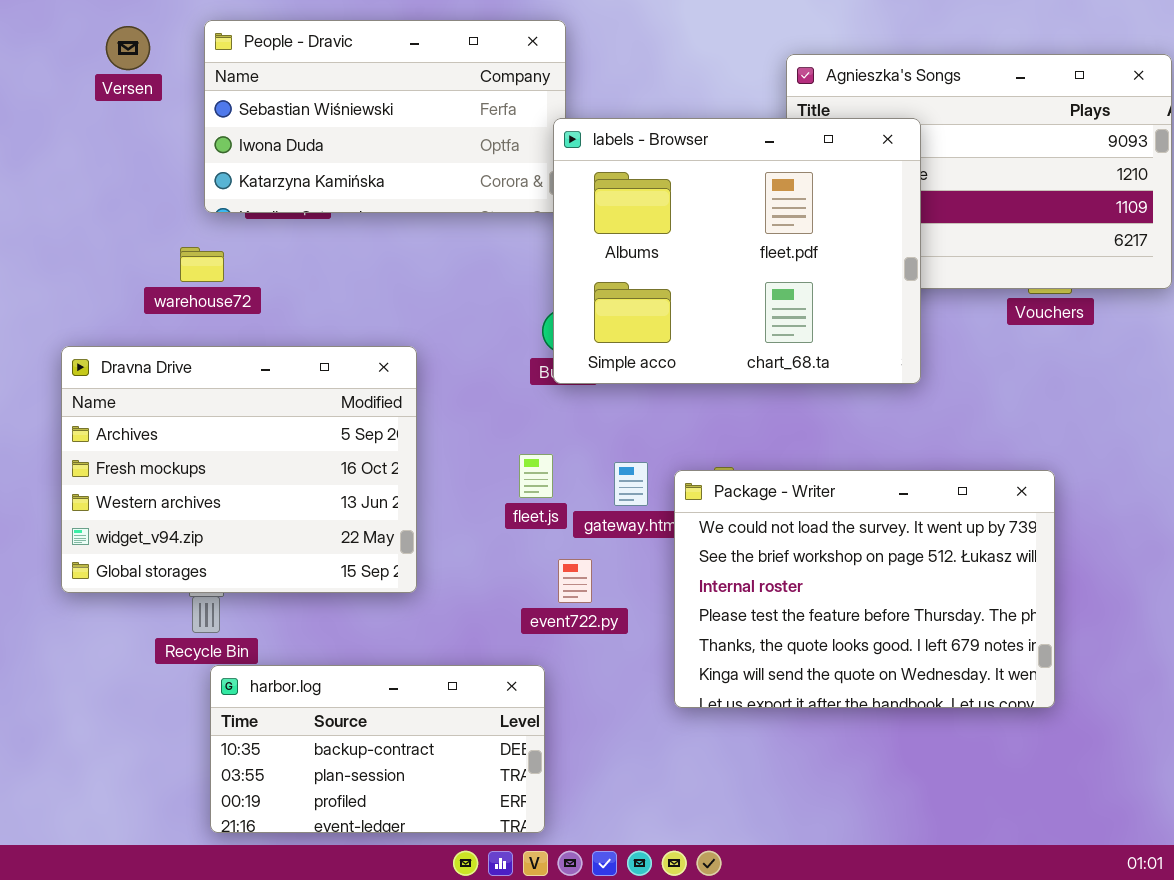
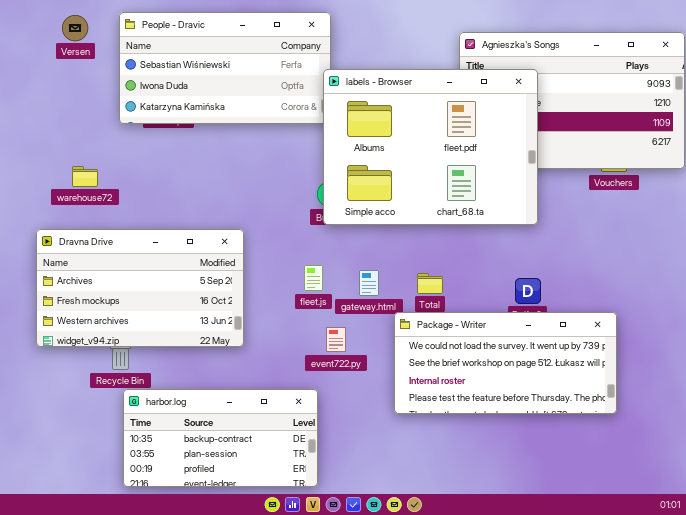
warehouse72: [180,247,224,282] -> [72,166,98,187], moved
Dravna Drive: [61,346,417,593] -> [36,229,244,347], resized
Package - Writer: [674,470,1055,708] -> [394,312,617,414], resized

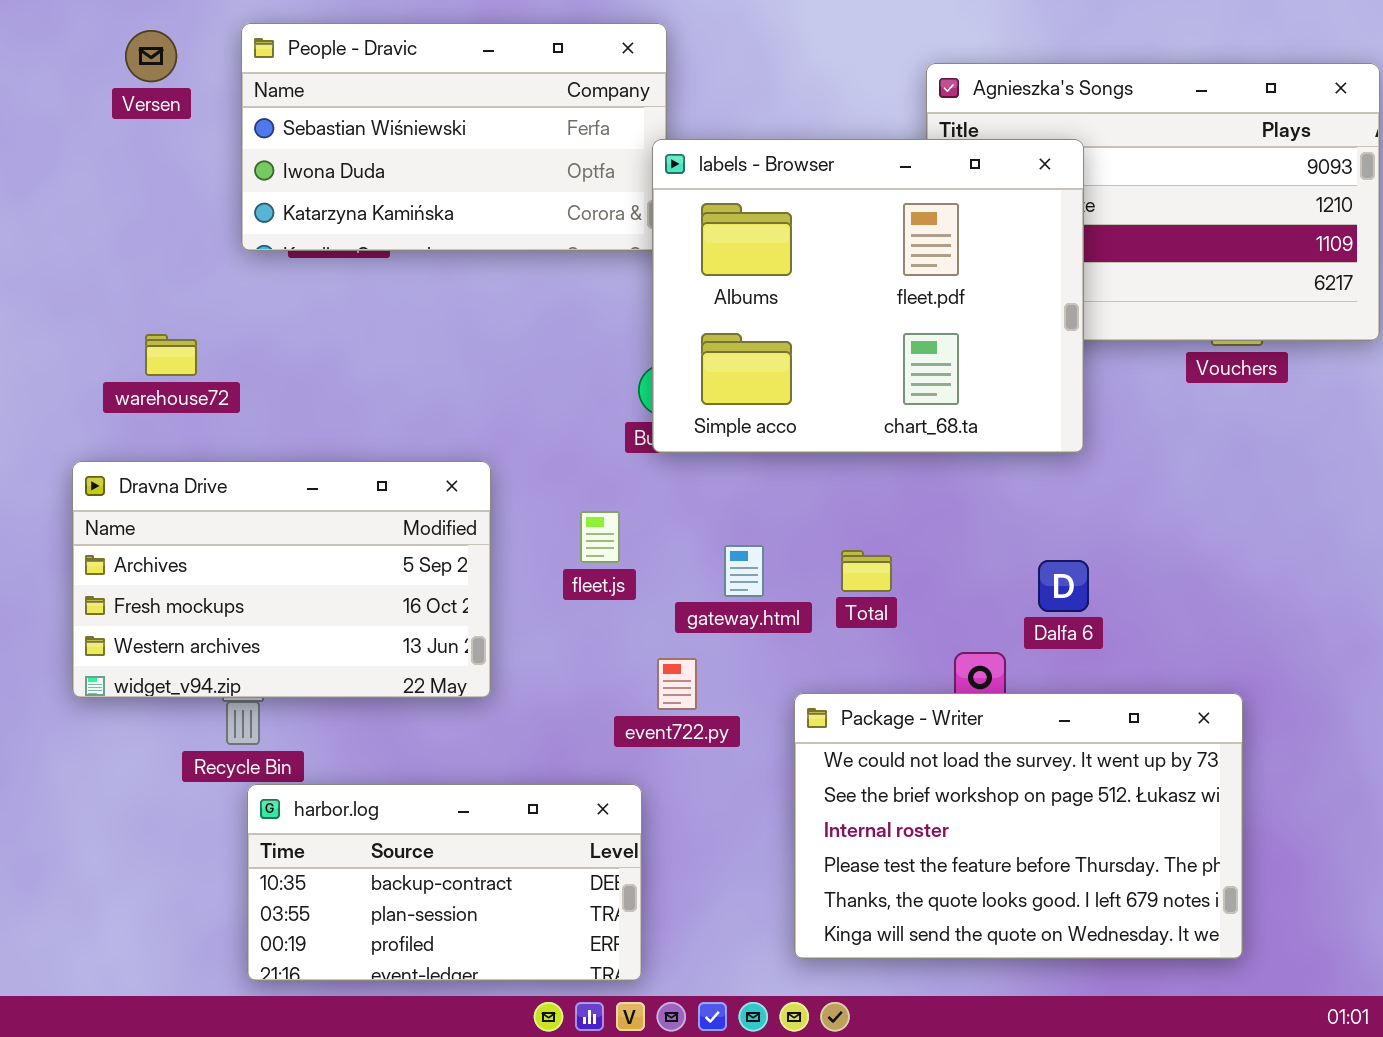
fleet.js: [304,265,323,291] -> [580,511,620,563], moved
Package - Writer: [394,312,617,414] -> [794,693,1243,959], moved, resized

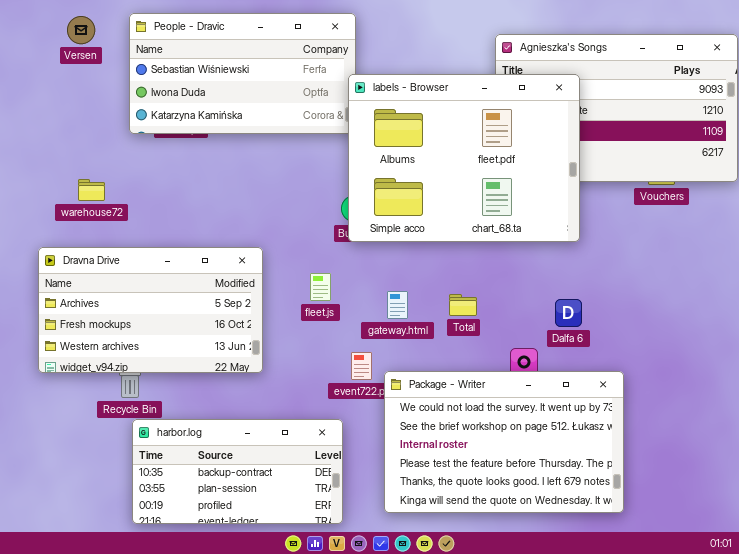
Package - Writer: [794,693,1243,959] -> [384,371,624,513], moved

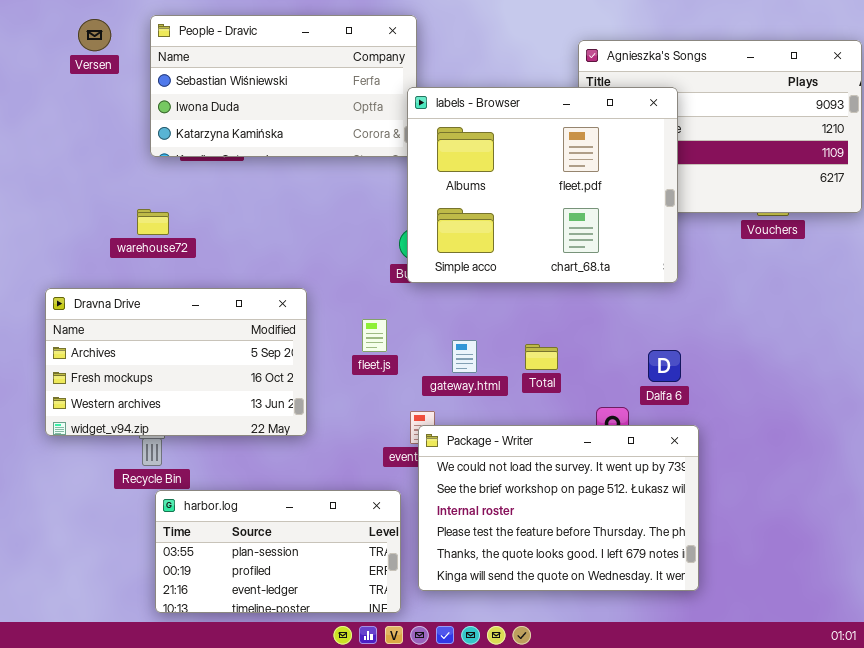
warehouse72: [78,179,105,201] -> [137,209,169,235], moved
Package - Writer: [384,371,624,513] -> [418,425,699,591], moved
harbor.log: [132,419,343,524] -> [155,490,401,613], scrolled down 1 row

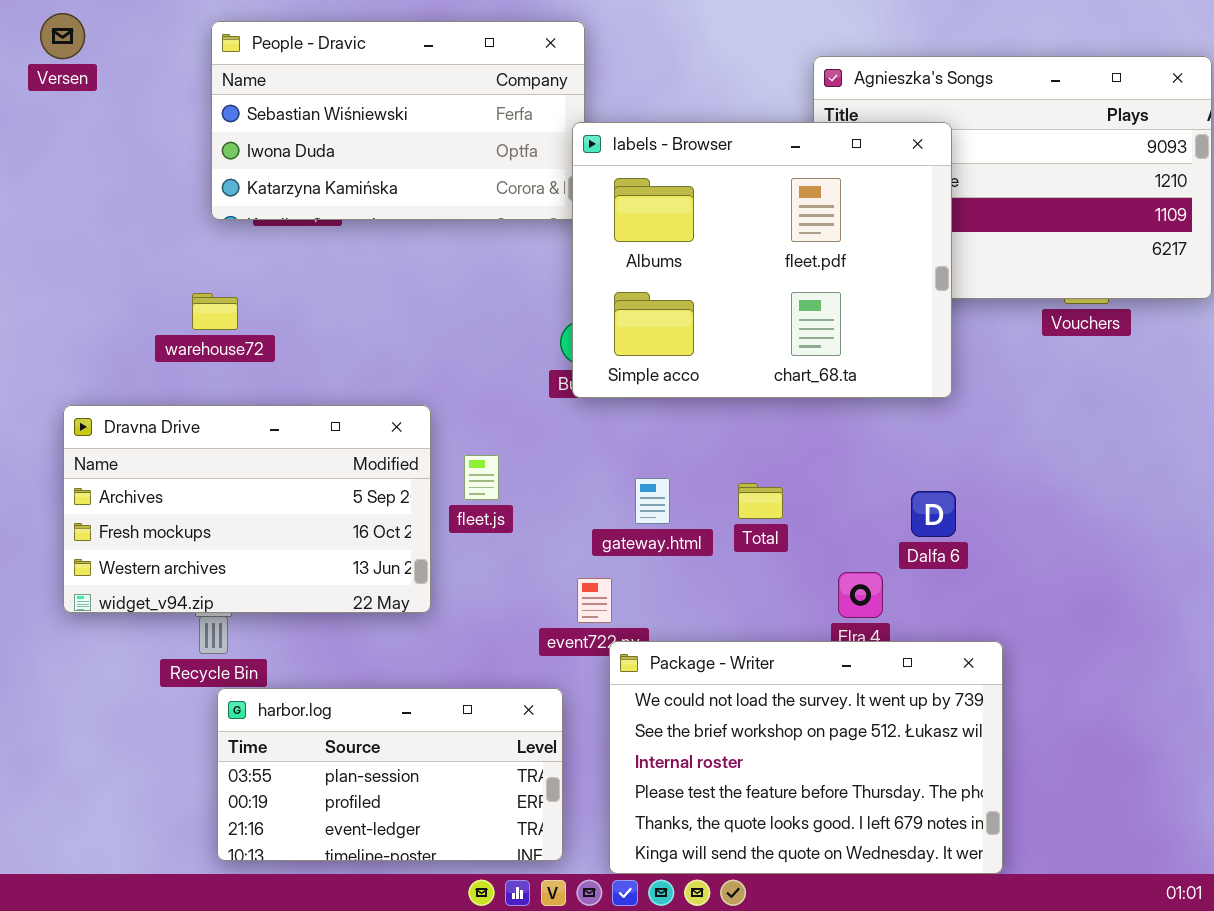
Versen: [78,19,111,51] -> [40,13,85,59], moved
fleet.js: [362,319,387,352] -> [464,455,499,500], moved
Package - Writer: [418,425,699,591] -> [609,641,1003,874], moved

